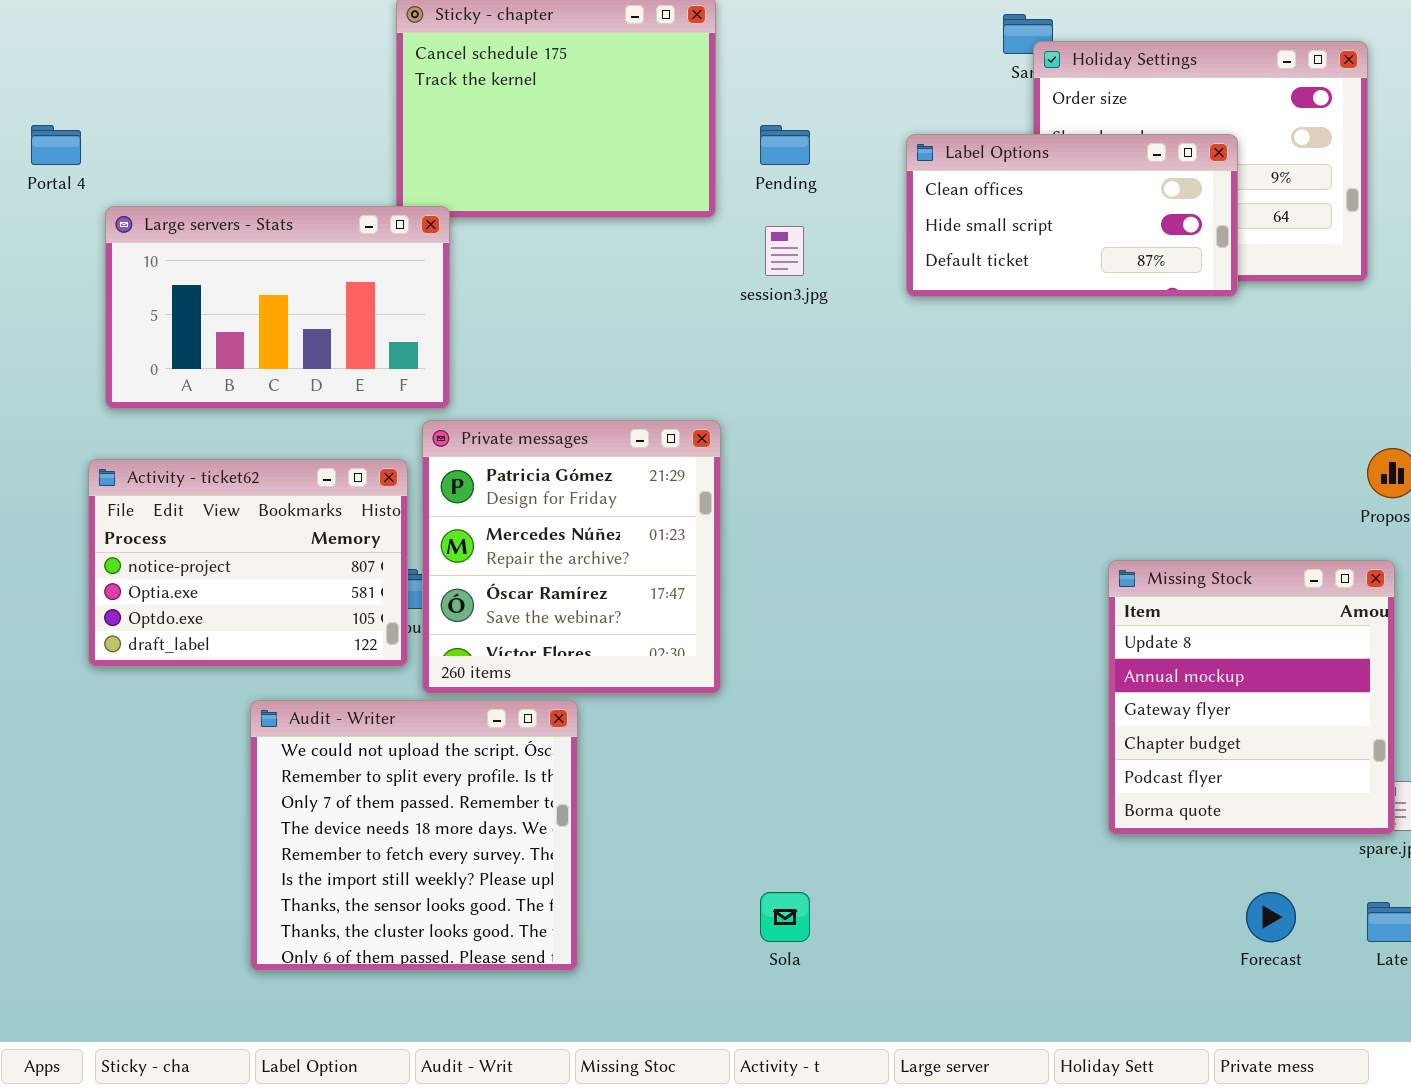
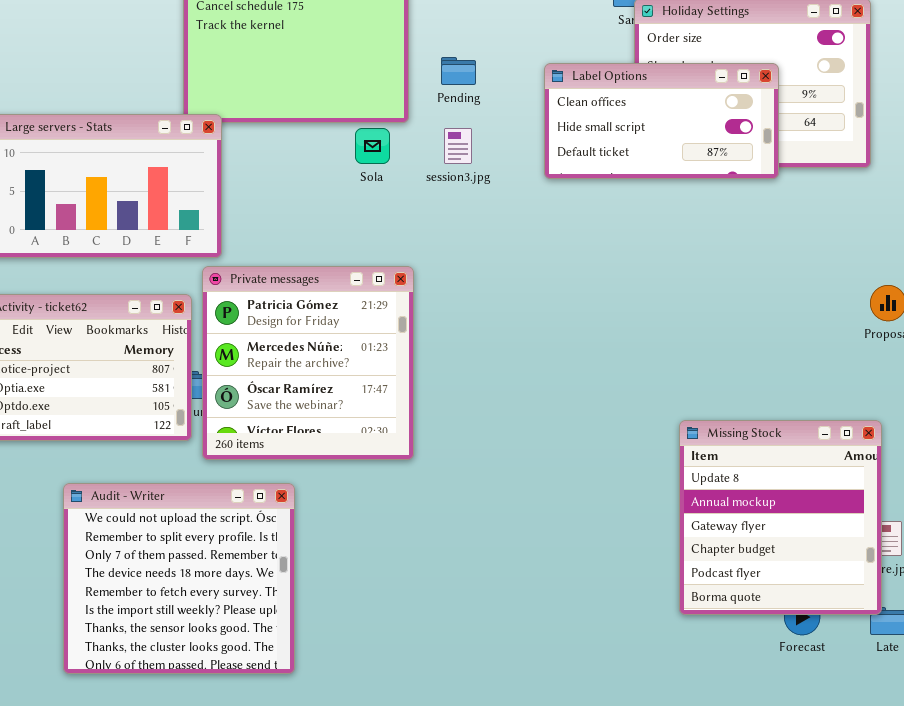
Missing Stock: [1108,560,1395,835] -> [679,420,882,615], moved
Audit - Writer: [250,700,578,971] -> [63,483,295,674], moved
Sola: [760,892,810,942] -> [355,128,390,164], moved

